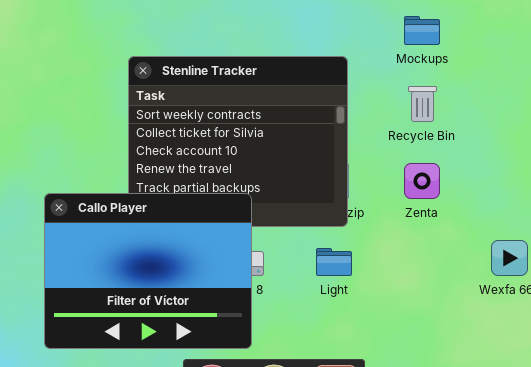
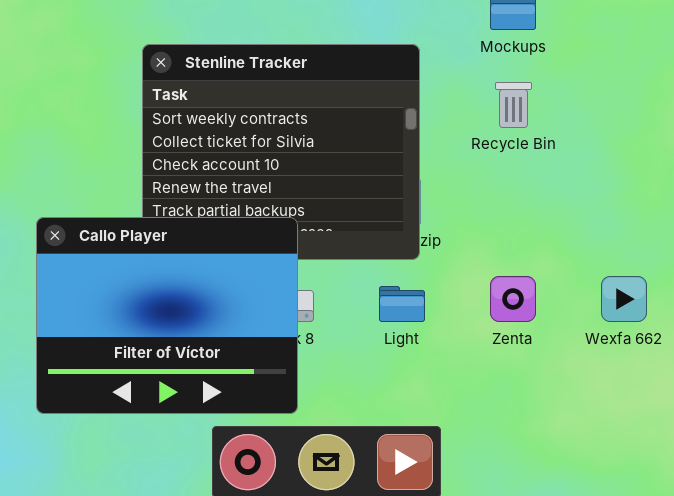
Zenta: [404,163,440,199] -> [490,276,536,322], moved

